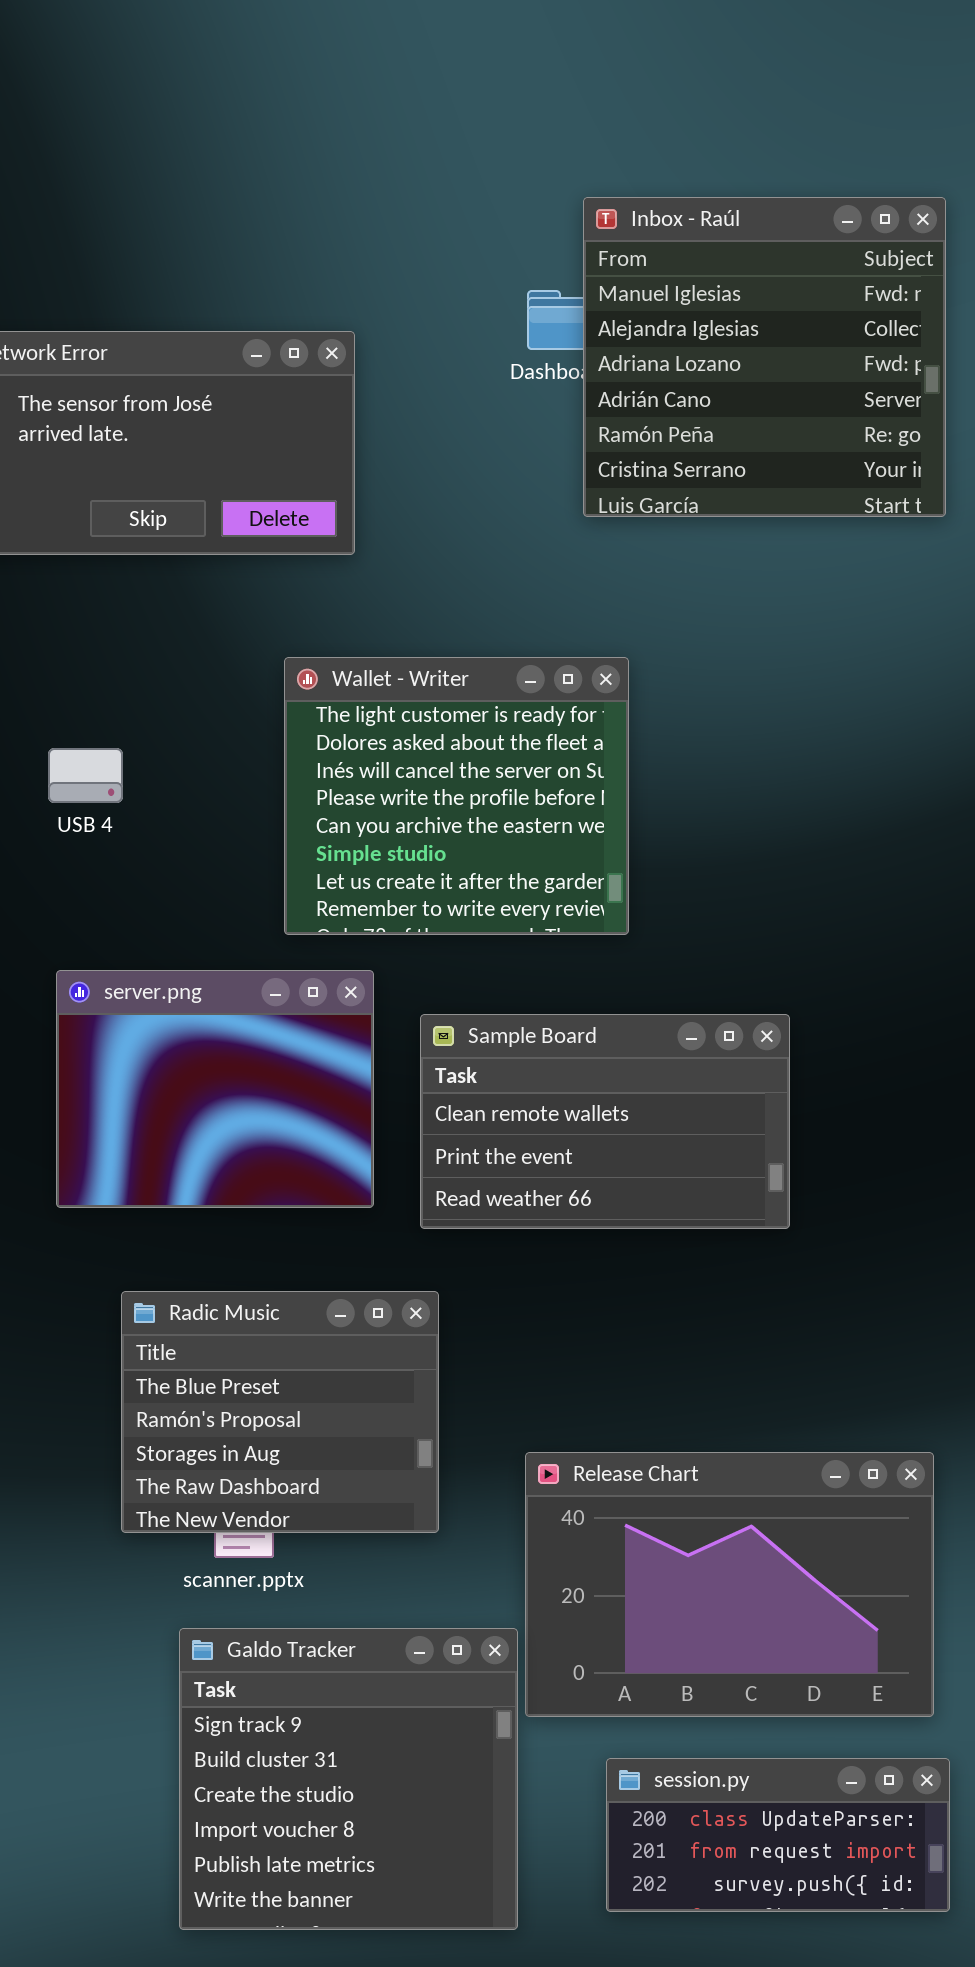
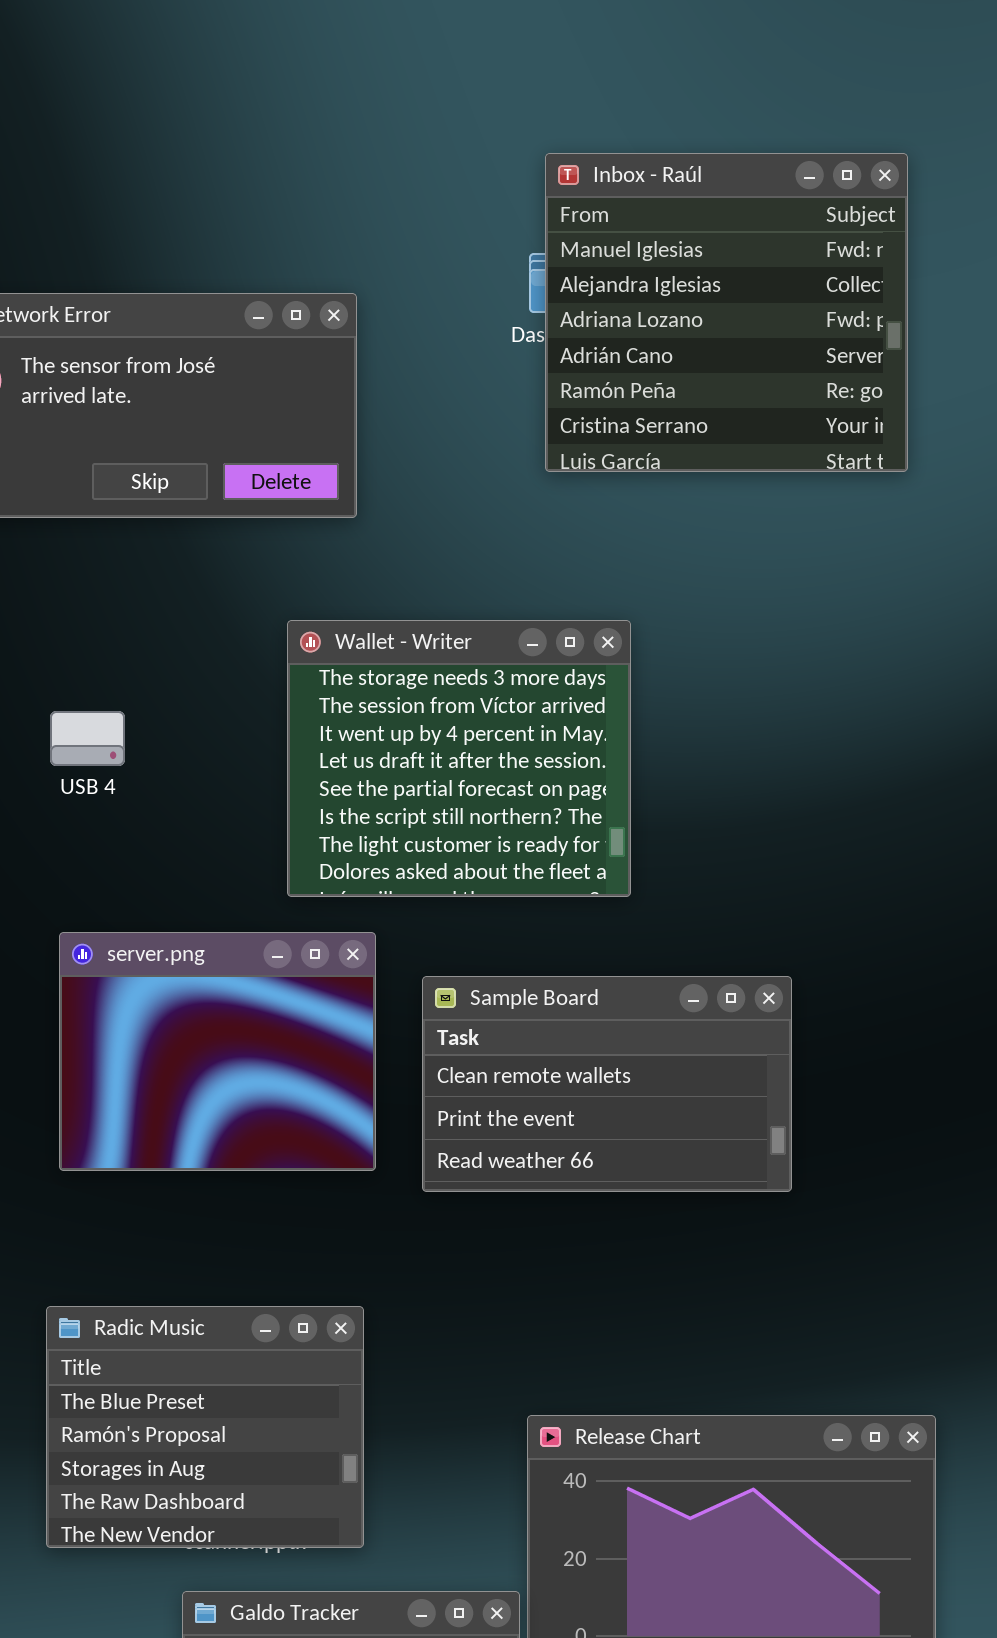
Inbox - Raúl: [583,197,946,517] -> [545,153,908,472], moved
Wallet - Writer: [284,657,629,935] -> [287,620,631,897], scrolled up 6 rows
Radic Music: [121,1291,439,1533] -> [46,1306,364,1548], moved

